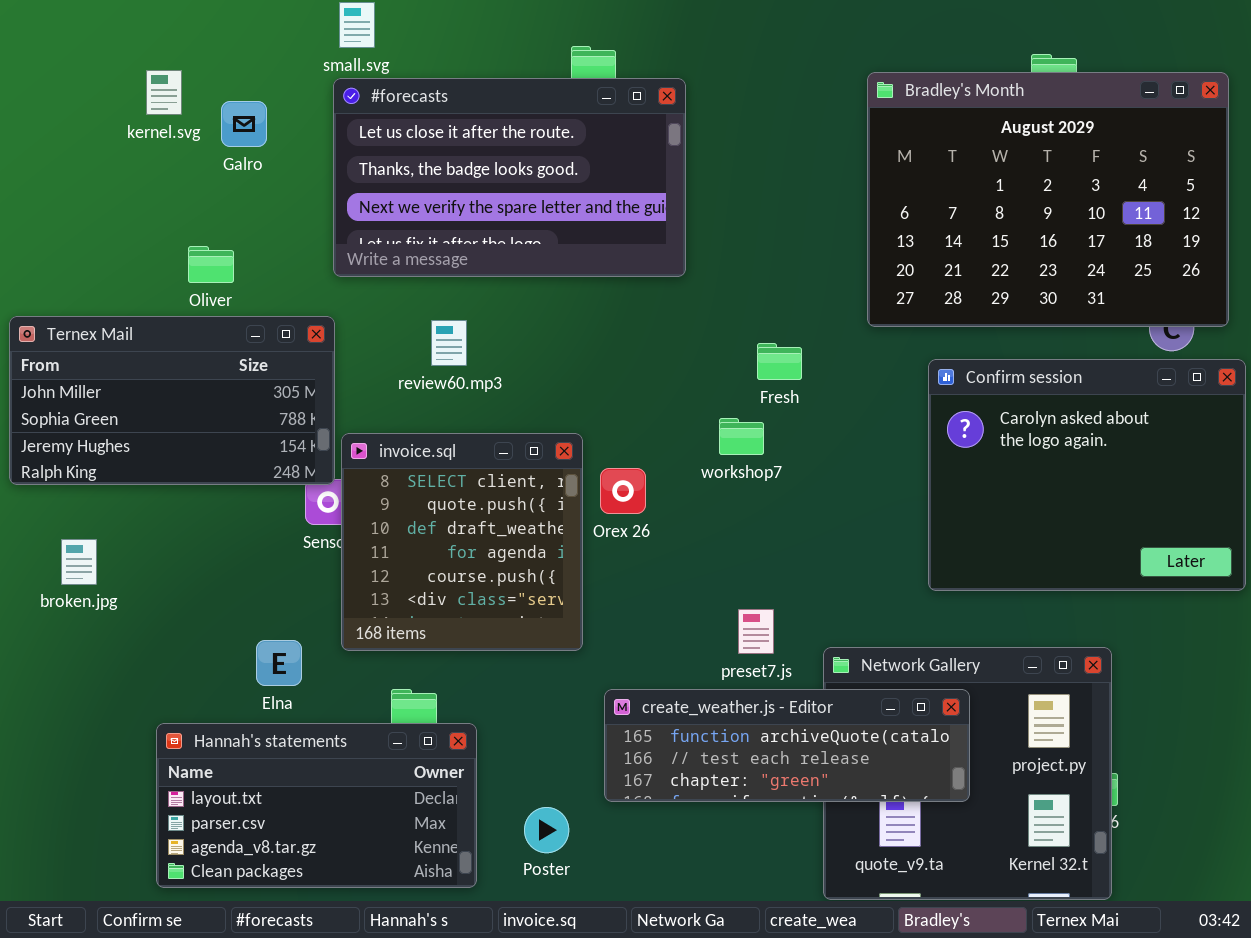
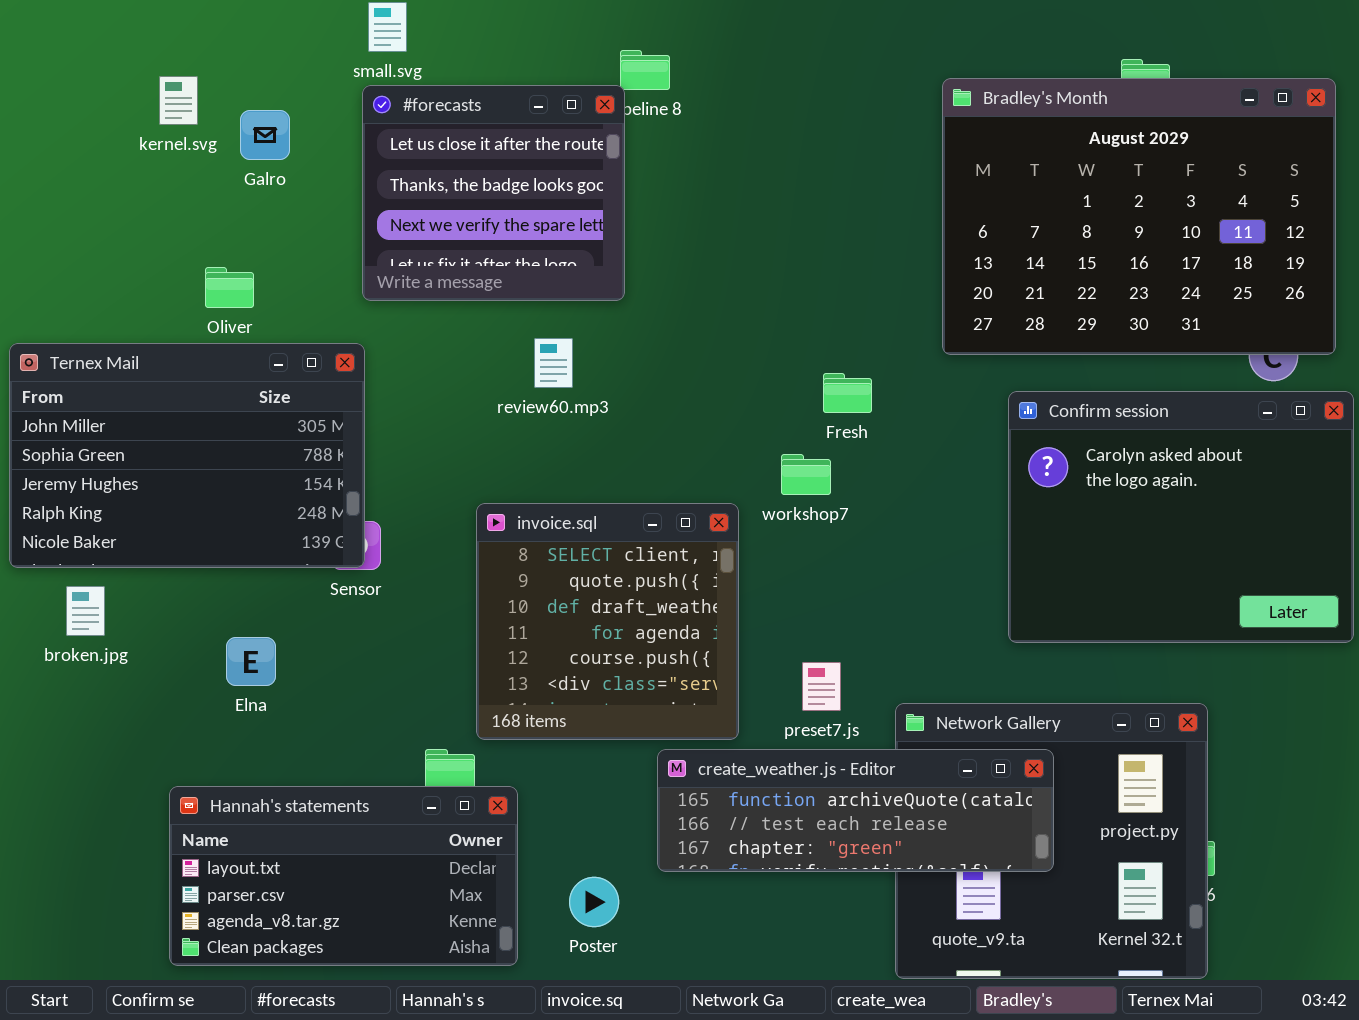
#forecasts: [333,78,686,277] -> [362,85,625,301], resized
Ternex Mail: [9,316,335,485] -> [9,343,365,568], resized
review60.mp3: [431,320,467,366] -> [534,338,573,388], moved
invoice.sql: [341,433,583,651] -> [476,503,739,740], moved
Elna: [256,640,302,686] -> [226,637,276,686], moved

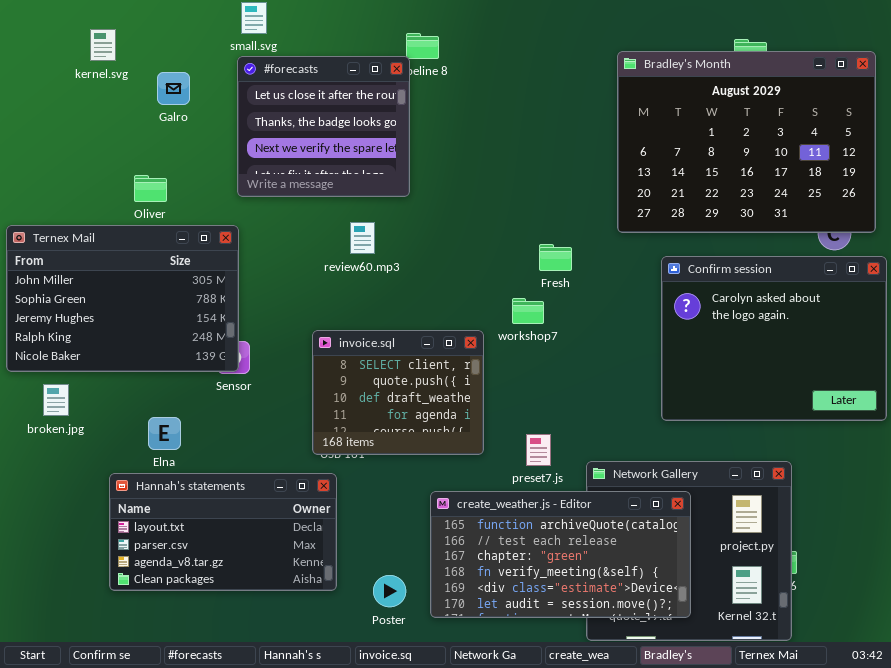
kernel.svg: [159,76,198,125] -> [90,29,116,61], moved
invoice.sql: [476,503,739,740] -> [312,330,484,455], resized
create_weather.js - Editor: [657,749,1054,872] -> [430,491,691,618], resized
Hannah's statements: [169,786,518,966] -> [109,473,337,591], moved

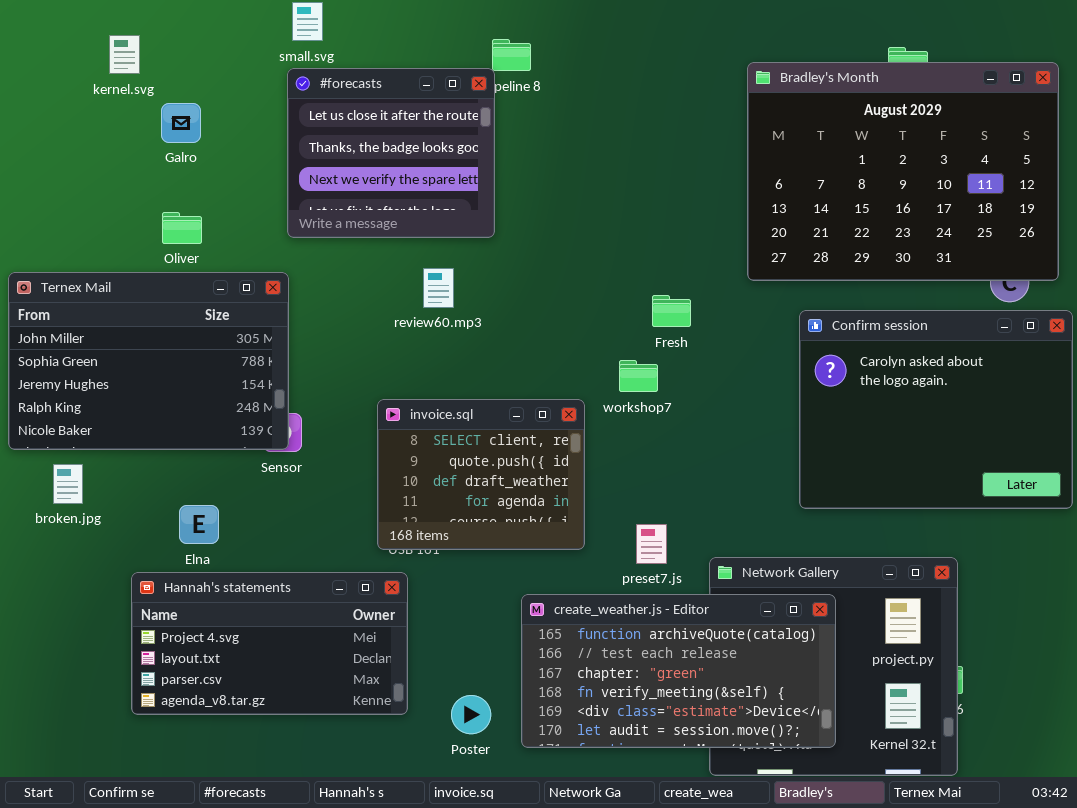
Galro: [157,72,190,105] -> [161,103,201,143], moved
Hannah's statements: [109,473,337,591] -> [131,572,408,715], scrolled up 1 row

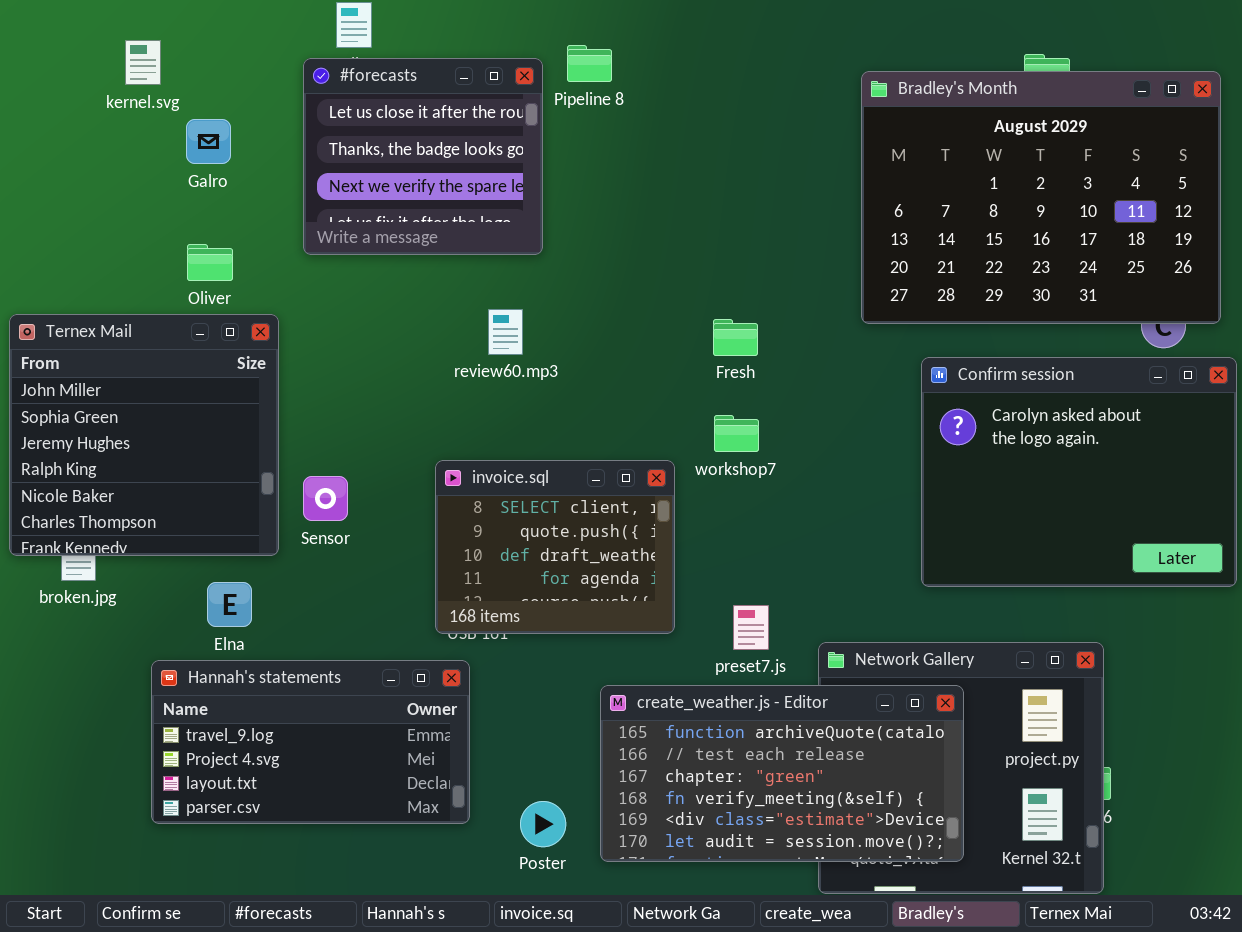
#forecasts: [287,68,495,238] -> [303,58,543,255], moved
Ternex Mail: [8,272,289,450] -> [9,314,279,556], resized
Fresh: [652,295,691,327] -> [713,319,758,356], moved
Hannah's statements: [131,572,408,715] -> [151,660,470,824], scrolled up 1 row

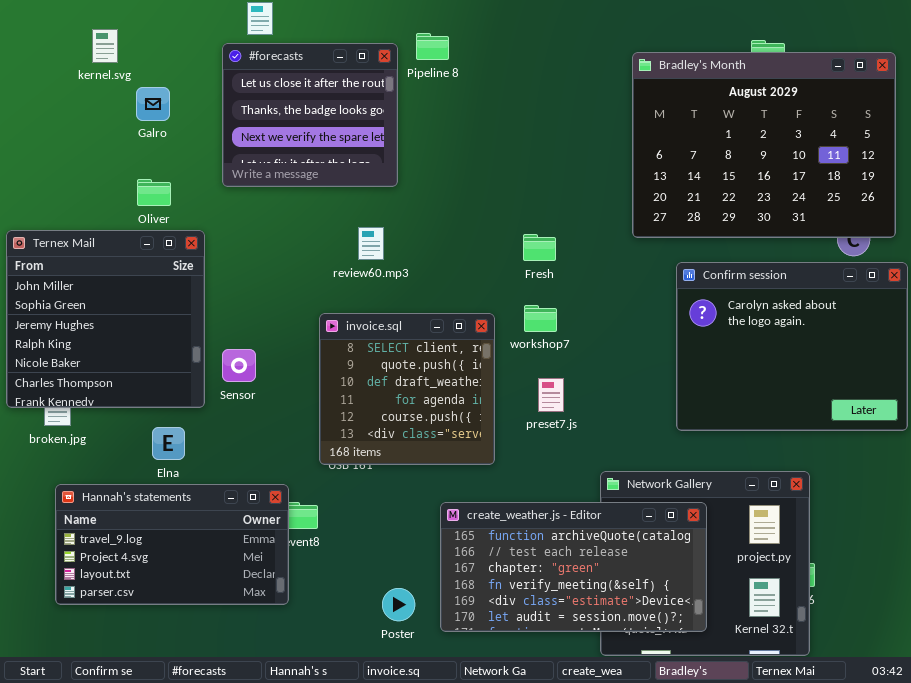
invoice.sql: [435,460,675,634] -> [319,313,495,465], resized
preset7.js: [733,605,769,650] -> [538,378,564,412], moved
Hannah's statements: [151,660,470,824] -> [55,484,289,605], moved

